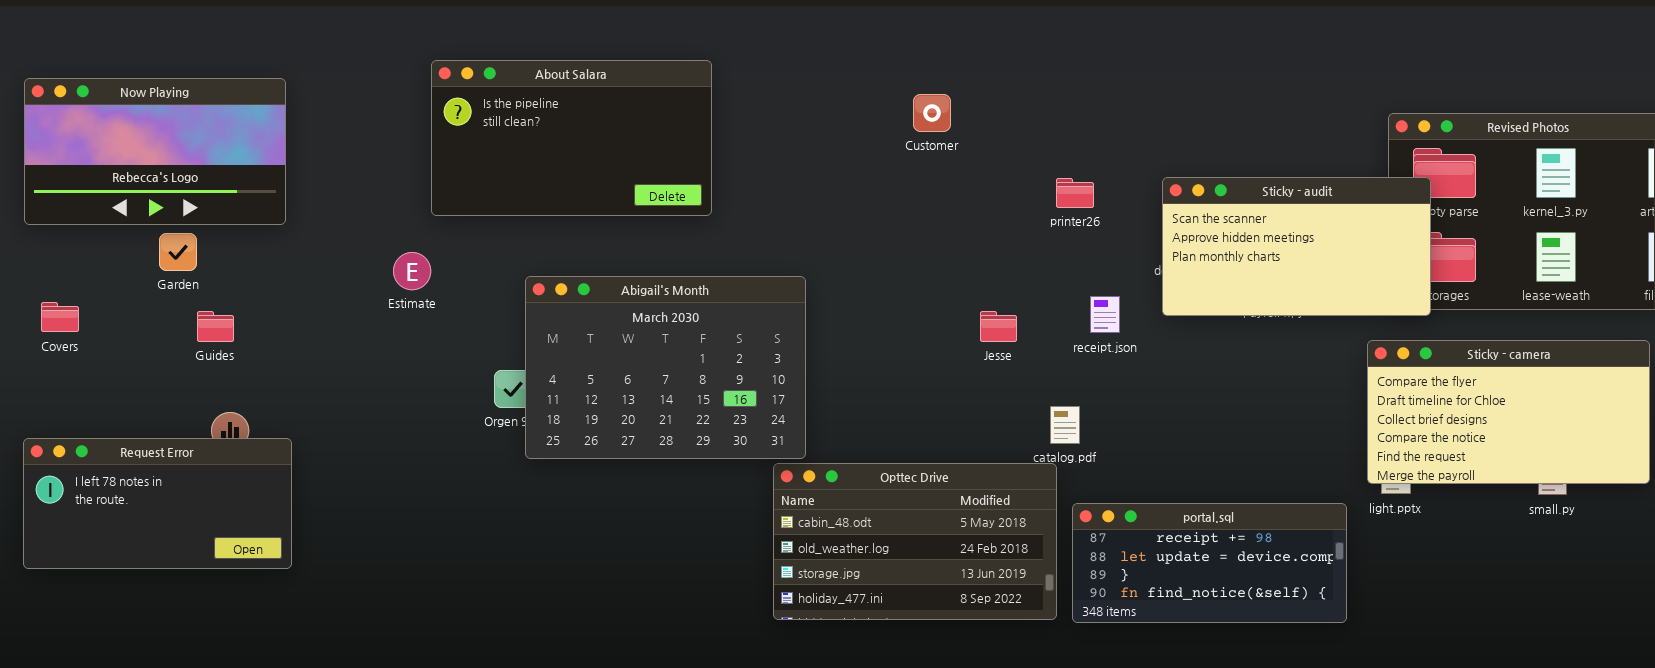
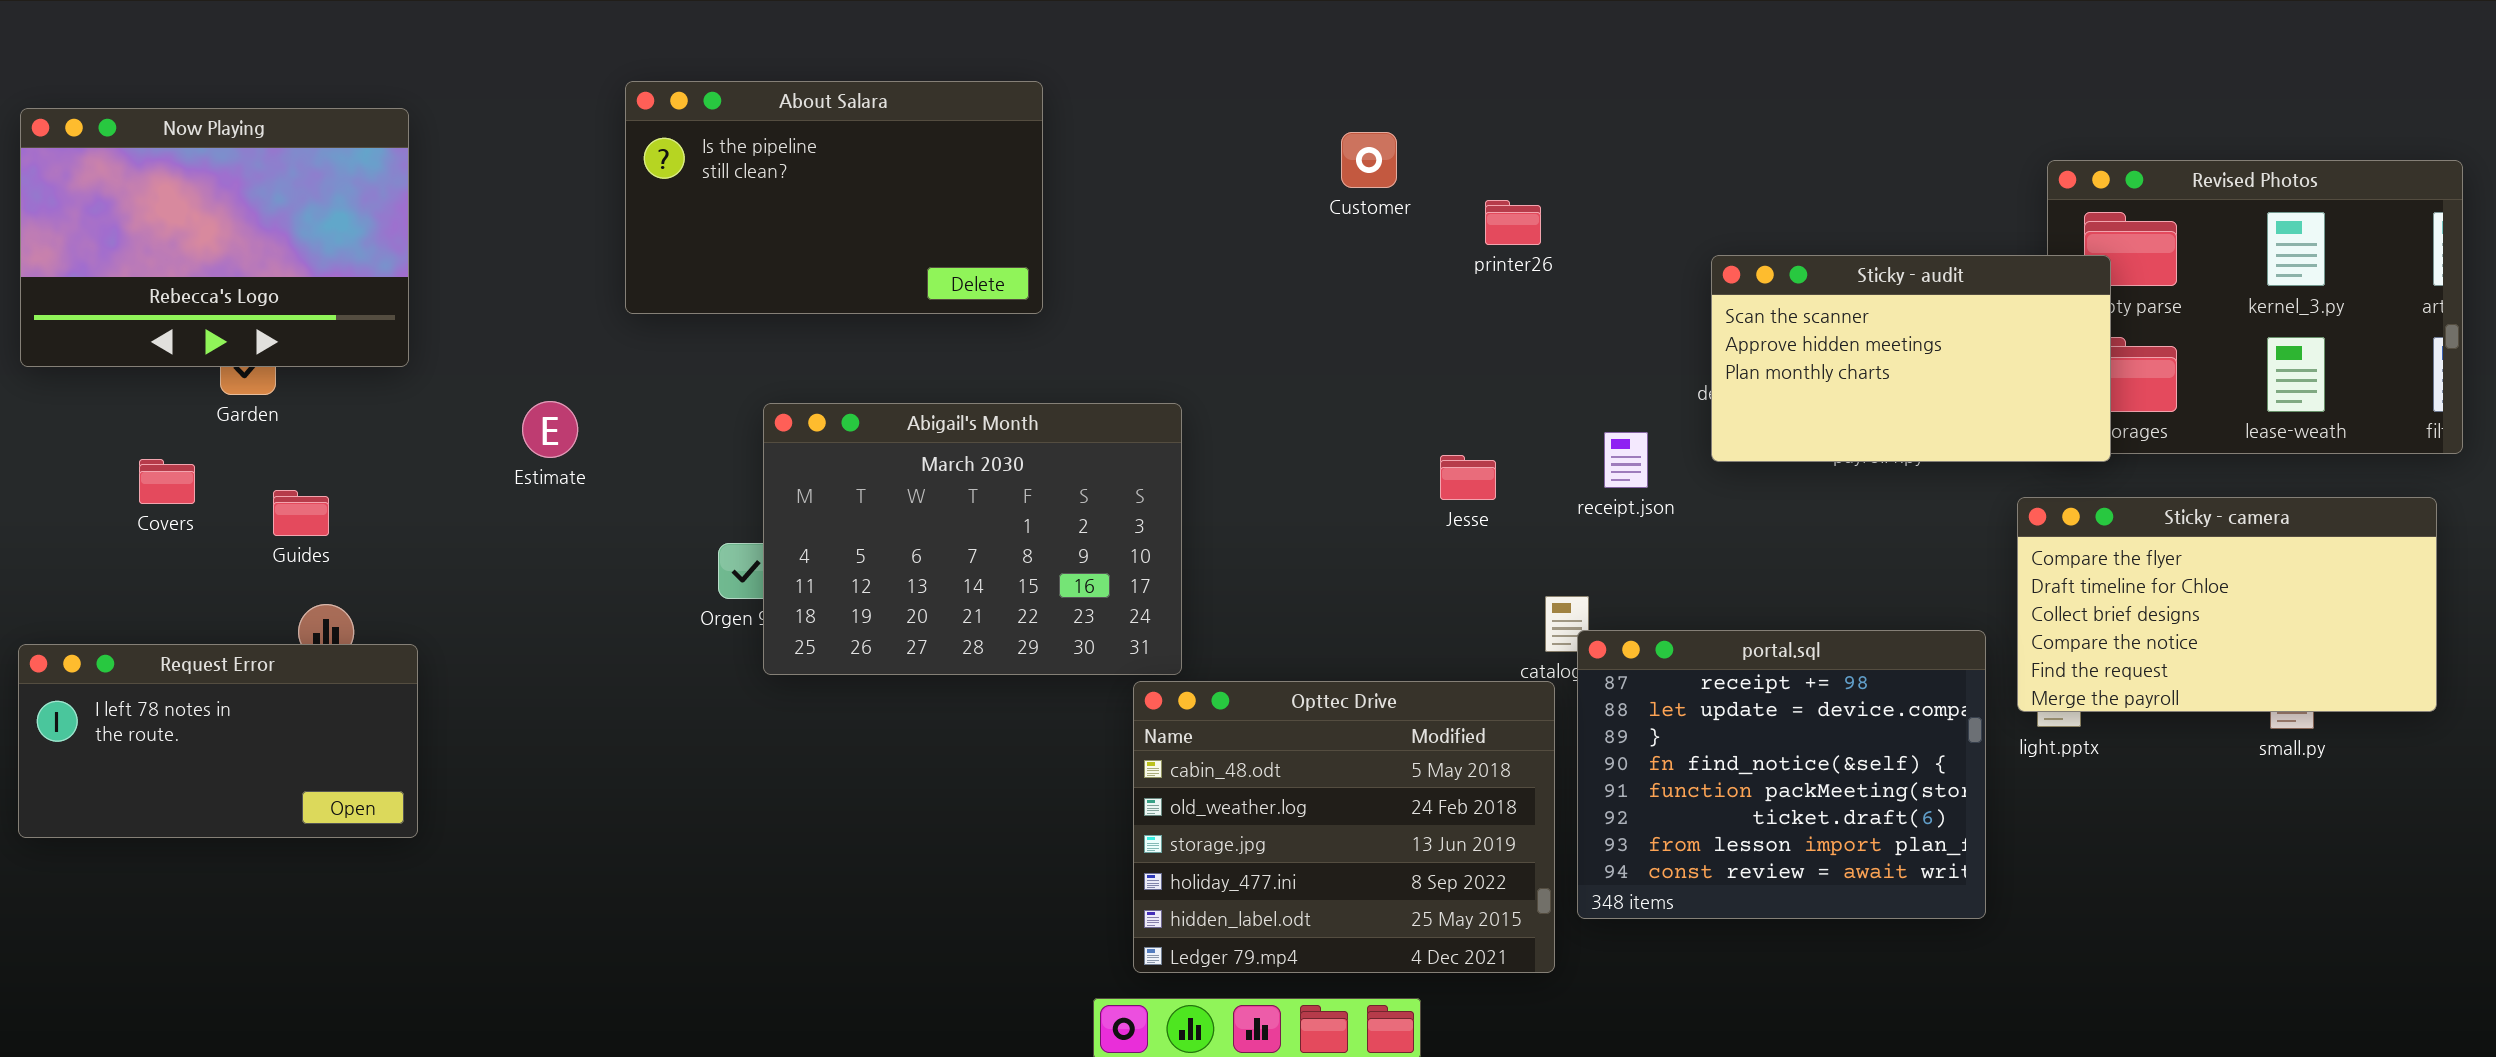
Now Playing: [24,78,286,225] -> [20,108,409,367], resized
printer26: [1056,178,1094,208] -> [1485,200,1541,245], moved
Estimate: [393,252,431,290] -> [522,401,578,458], moved
Covers: [41,302,79,332] -> [139,459,195,504], moved
Guides: [197,311,234,342] -> [273,490,329,536], moved
Opttec Drive: [773,463,1057,620] -> [1133,681,1555,973], resized
portal.sql: [1072,503,1347,623] -> [1577,630,1986,919], resized

